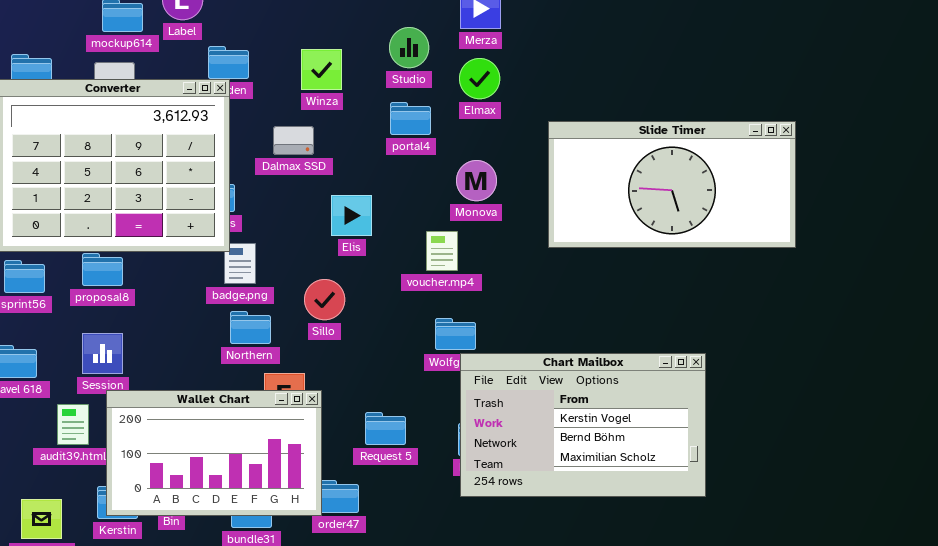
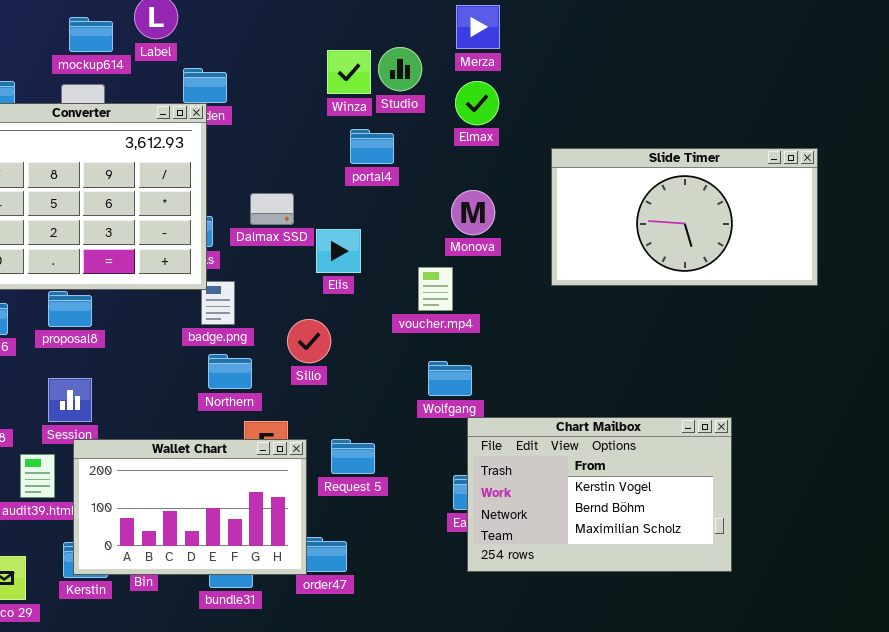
Winza: [301,49,342,90] -> [327,50,371,94], moved
portal4: [390,102,431,135] -> [350,129,394,164], moved
Dalmax SSD: [273,126,314,155] -> [250,193,294,225], moved
Chart Mailbox: [460,353,706,497] -> [467,417,732,572], moved
Request 5: [365,412,406,445] -> [331,439,375,474], moved

